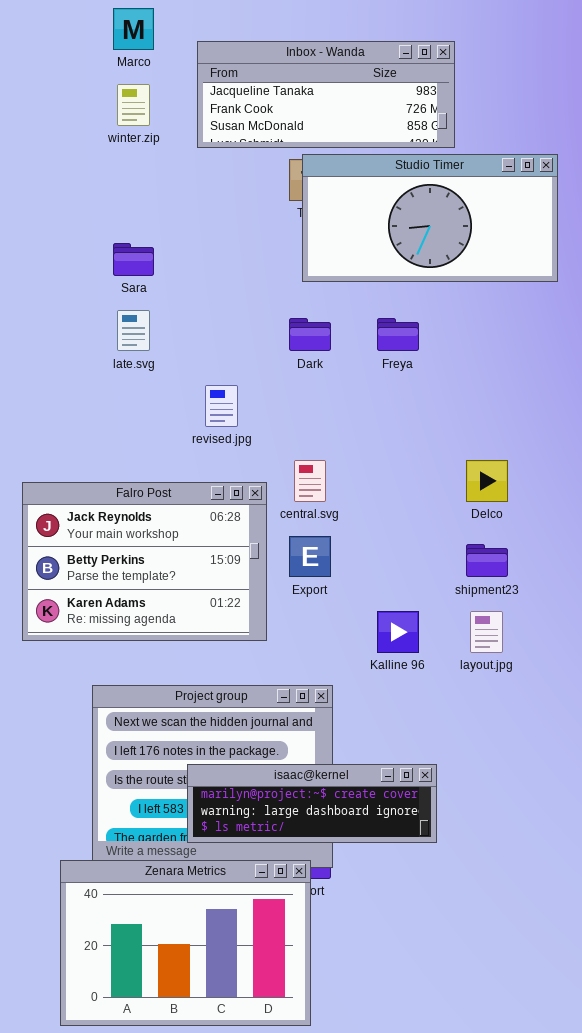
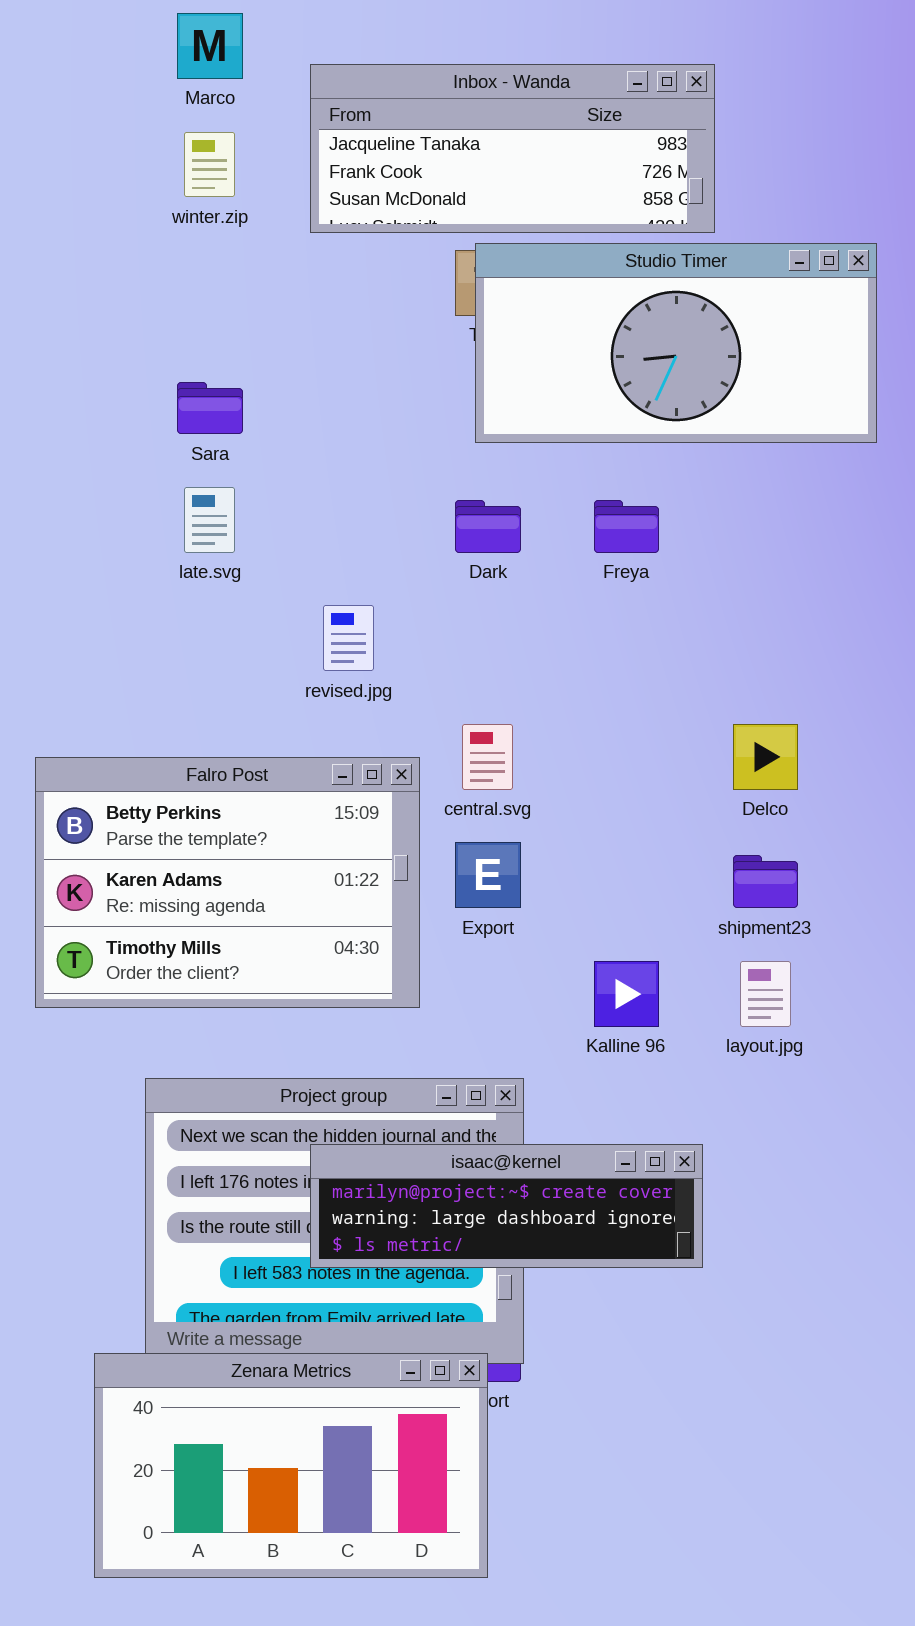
Falro Post: [22,482,267,641] -> [35,757,420,1008], scrolled down 1 row
isaac@kernel: [187,764,437,843] -> [310,1144,703,1268], moved
Zenara Metrics: [60,860,311,1026] -> [94,1353,488,1578], resized

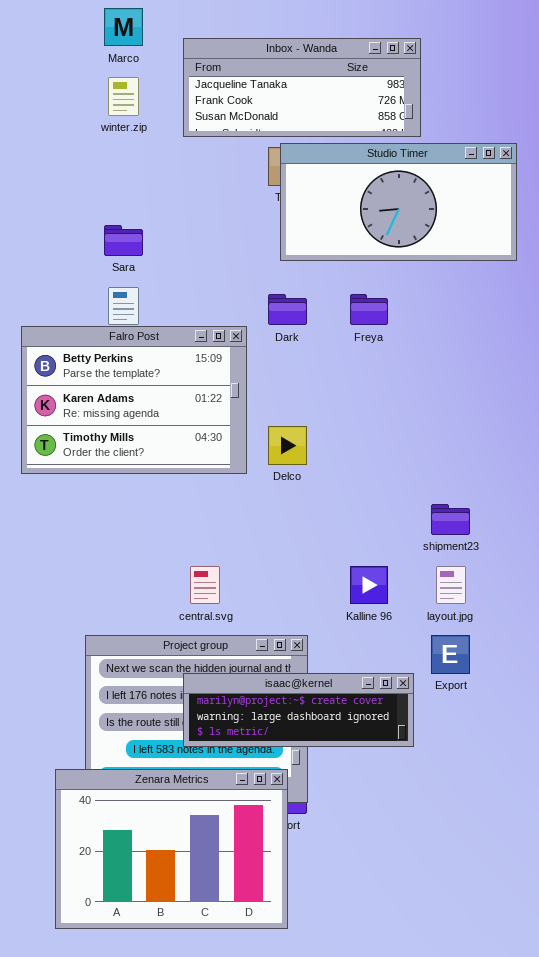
central.svg: [462,724,513,790] -> [190,566,220,604], moved
Delco: [733,724,798,790] -> [268,426,307,465], moved
Falro Post: [35,757,420,1008] -> [21,326,247,474], moved
Export: [455,842,521,908] -> [431,635,470,674], moved
Zenara Metrics: [94,1353,488,1578] -> [55,769,288,929], resized

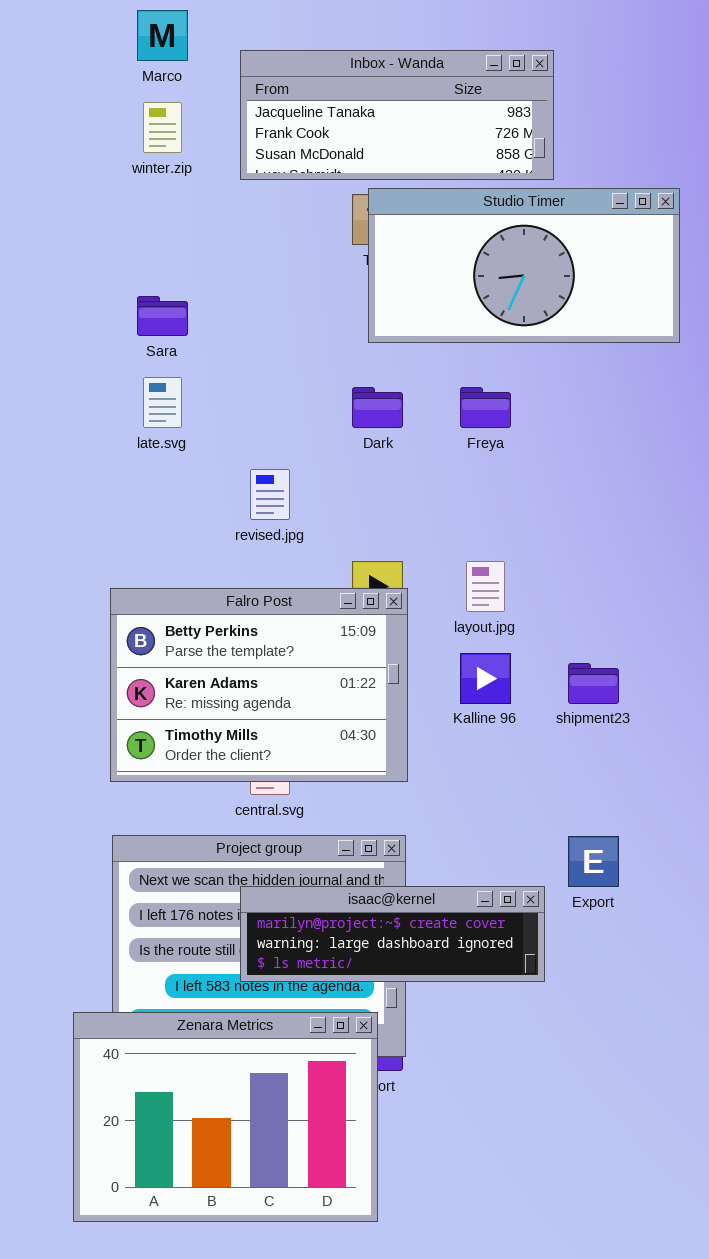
Falro Post: [21,326,247,474] -> [110,588,408,782], moved
Kalline 96: [350,566,388,604] -> [460,653,511,704], moved
layout.jpg: [436,566,466,604] -> [466,561,505,612], moved

